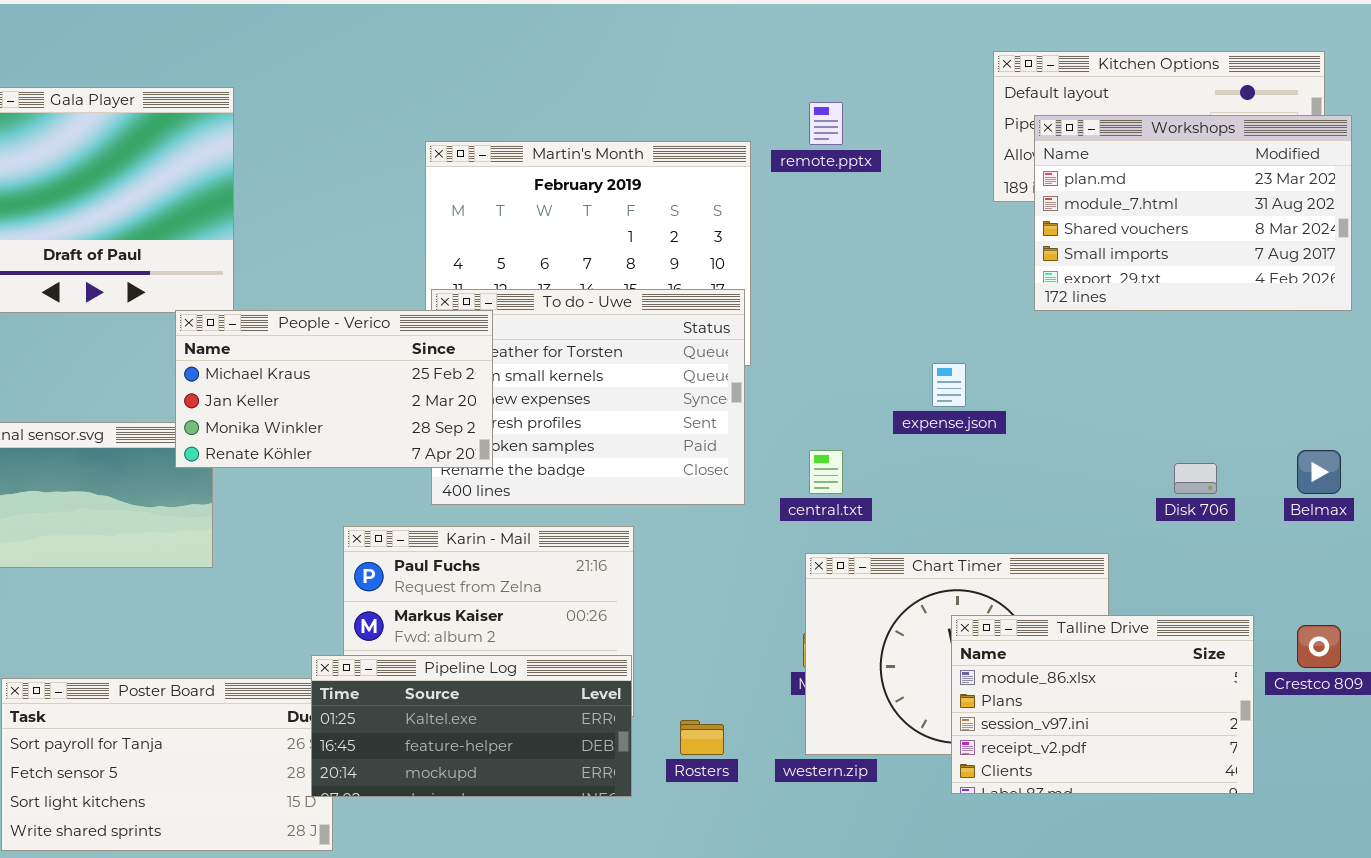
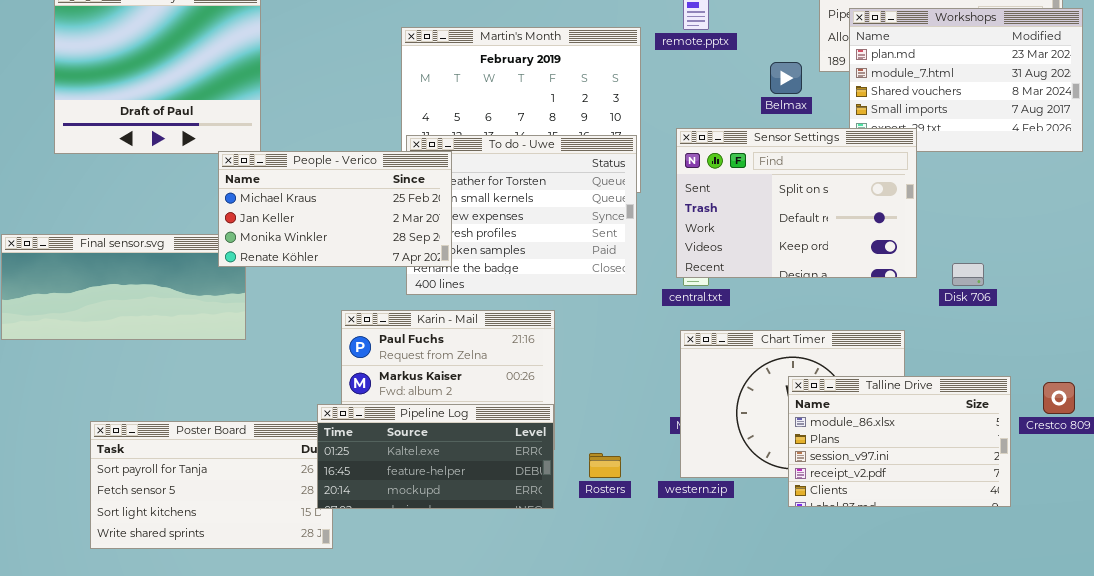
Sensor Settings: none -> [676,128,917,278], opened
Belmax: [1297,450,1341,494] -> [770,62,802,94], moved

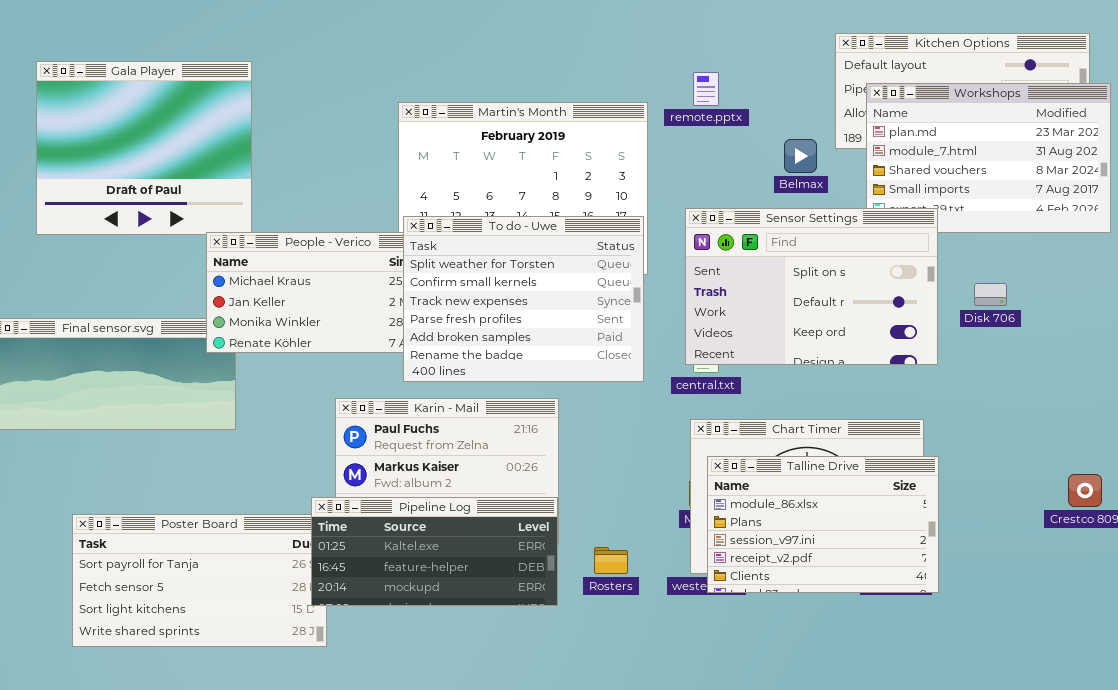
To do - Uwe: [406,135,637,295] -> [403,216,644,382], raised
Disk 706: [952,263,984,286] -> [974,283,1007,306], moved
Talline Drive: [788,376,1011,507] -> [707,456,939,593], moved

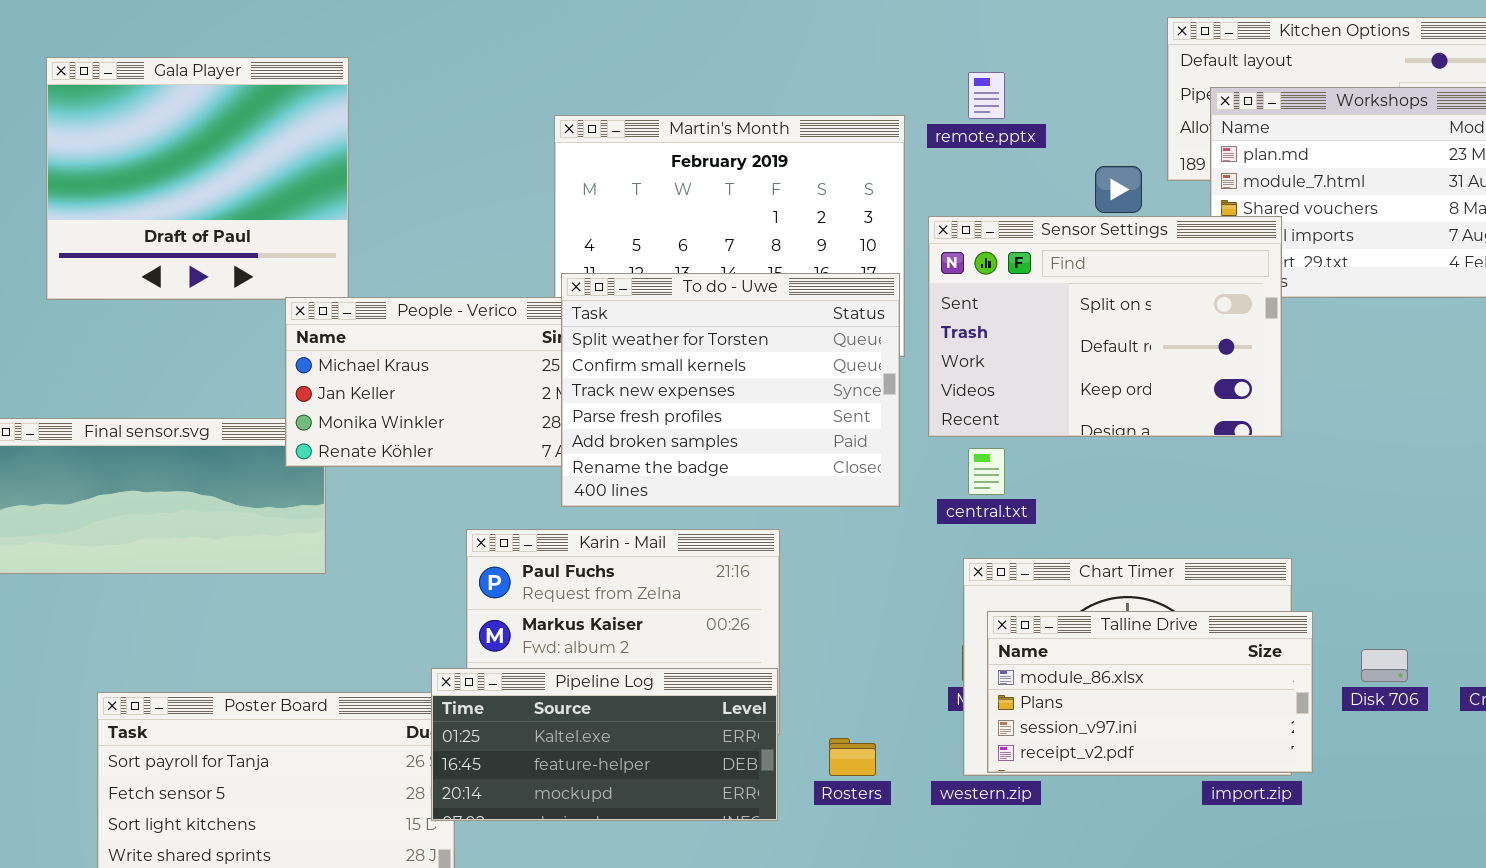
Sensor Settings: [685,208,938,365] -> [928,216,1282,437], moved
Disk 706: [974,283,1007,306] -> [1361,649,1408,682], moved
Talline Drive: [707,456,939,593] -> [987,611,1313,773], resized

